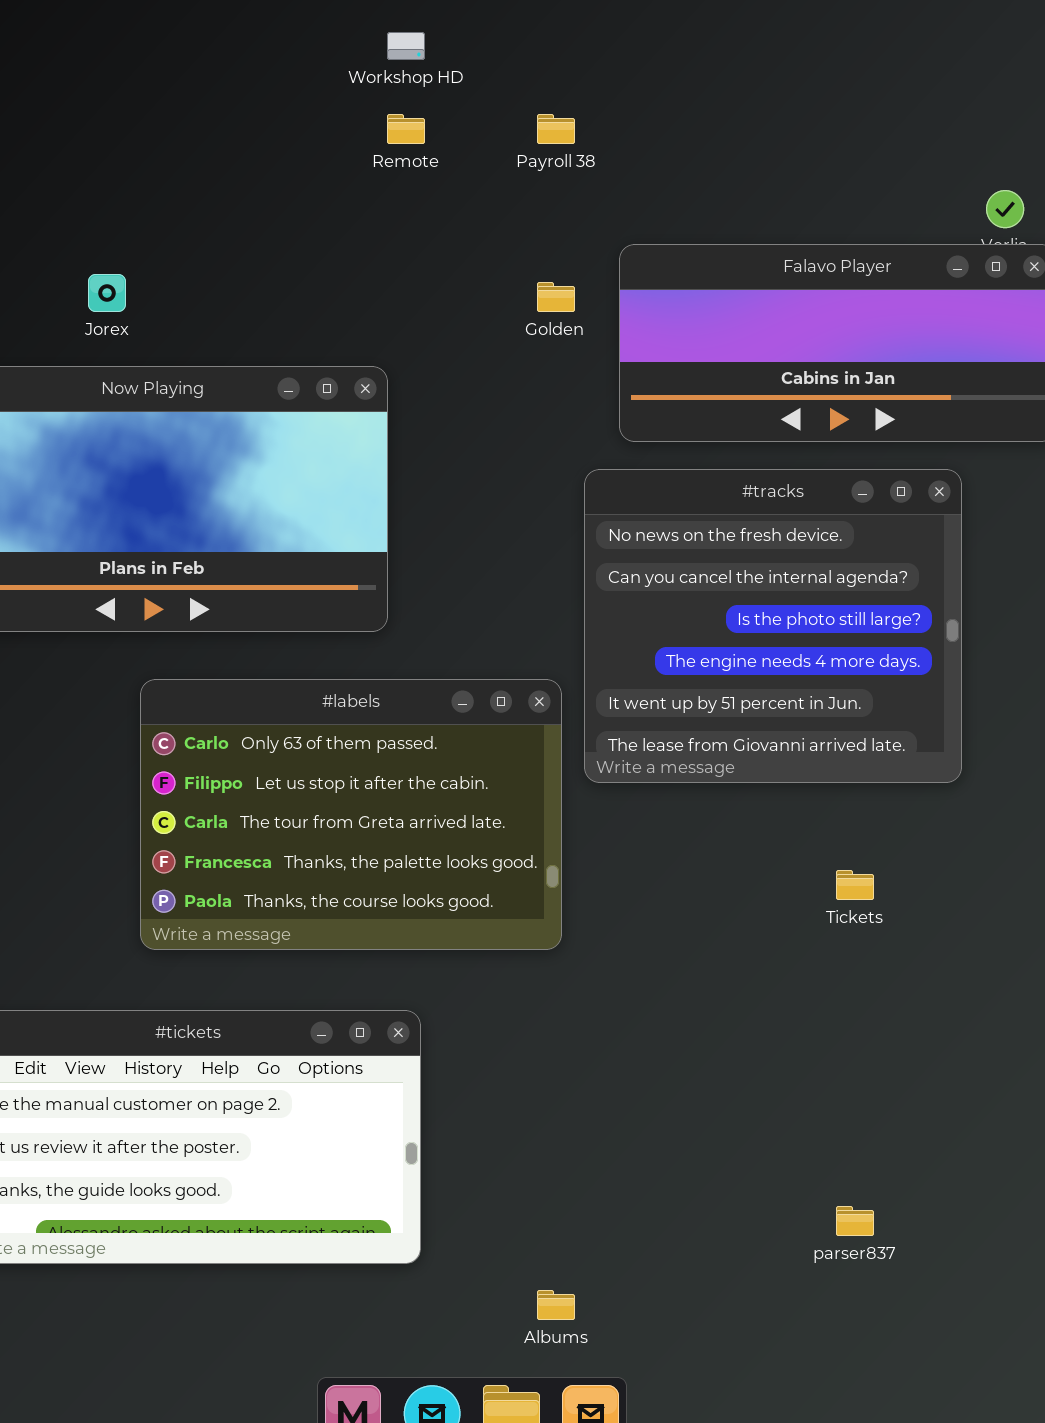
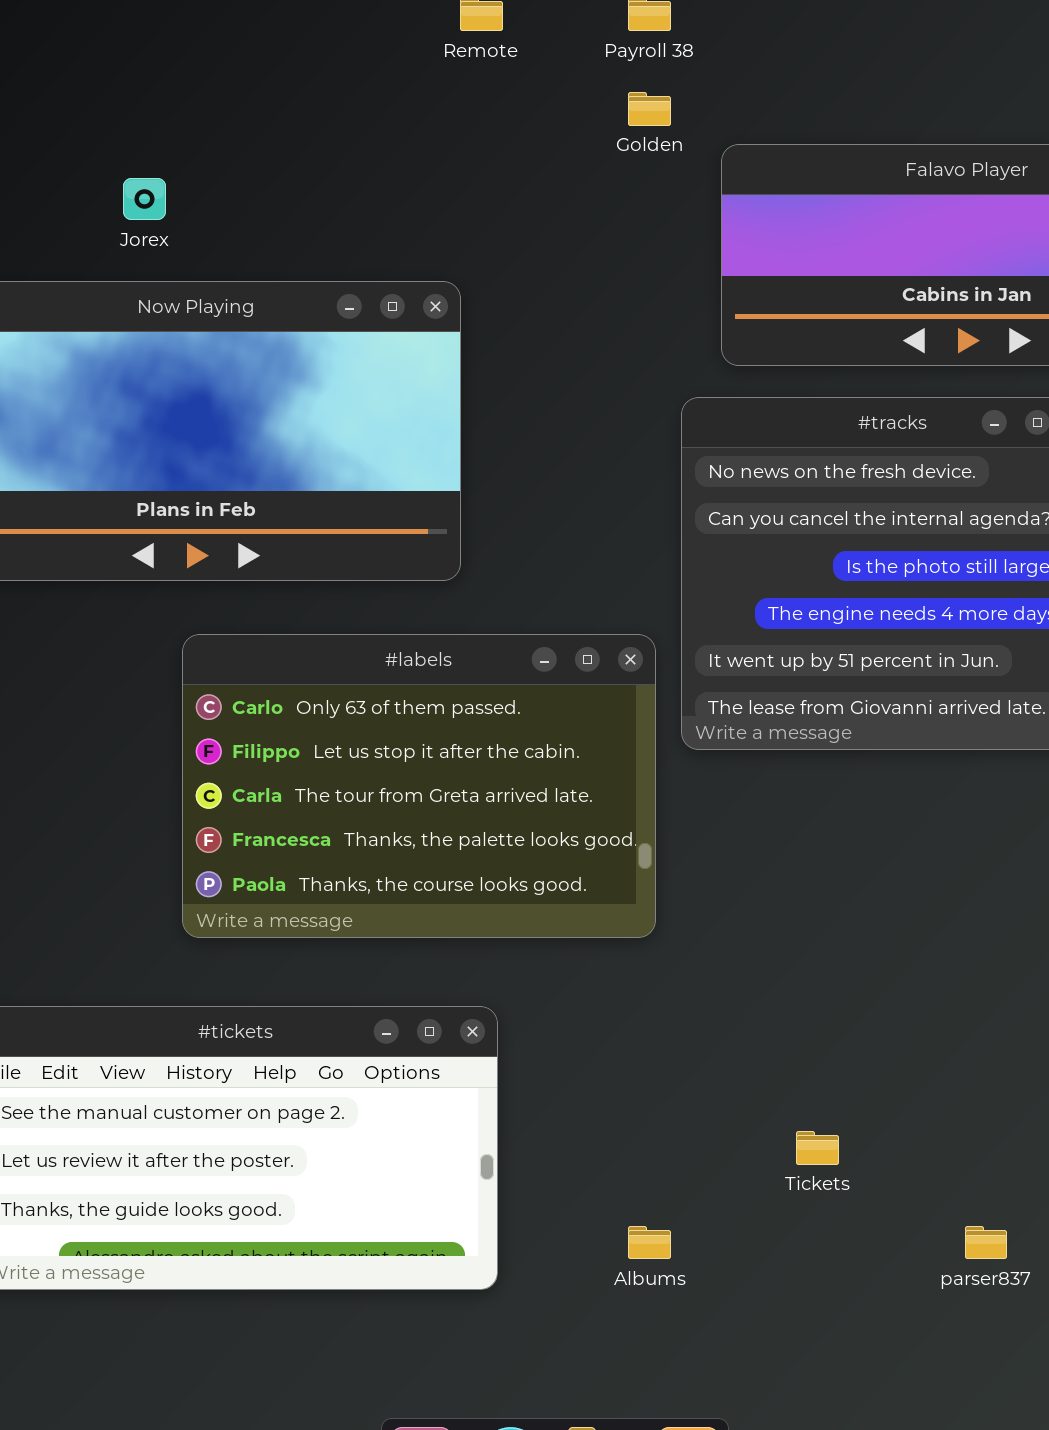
Golden: [537,282,575,312] -> [628,92,671,126], moved
Tickets: [836,870,874,900] -> [796,1131,839,1165], moved
Albums: [537,1290,575,1320] -> [628,1226,671,1259], moved

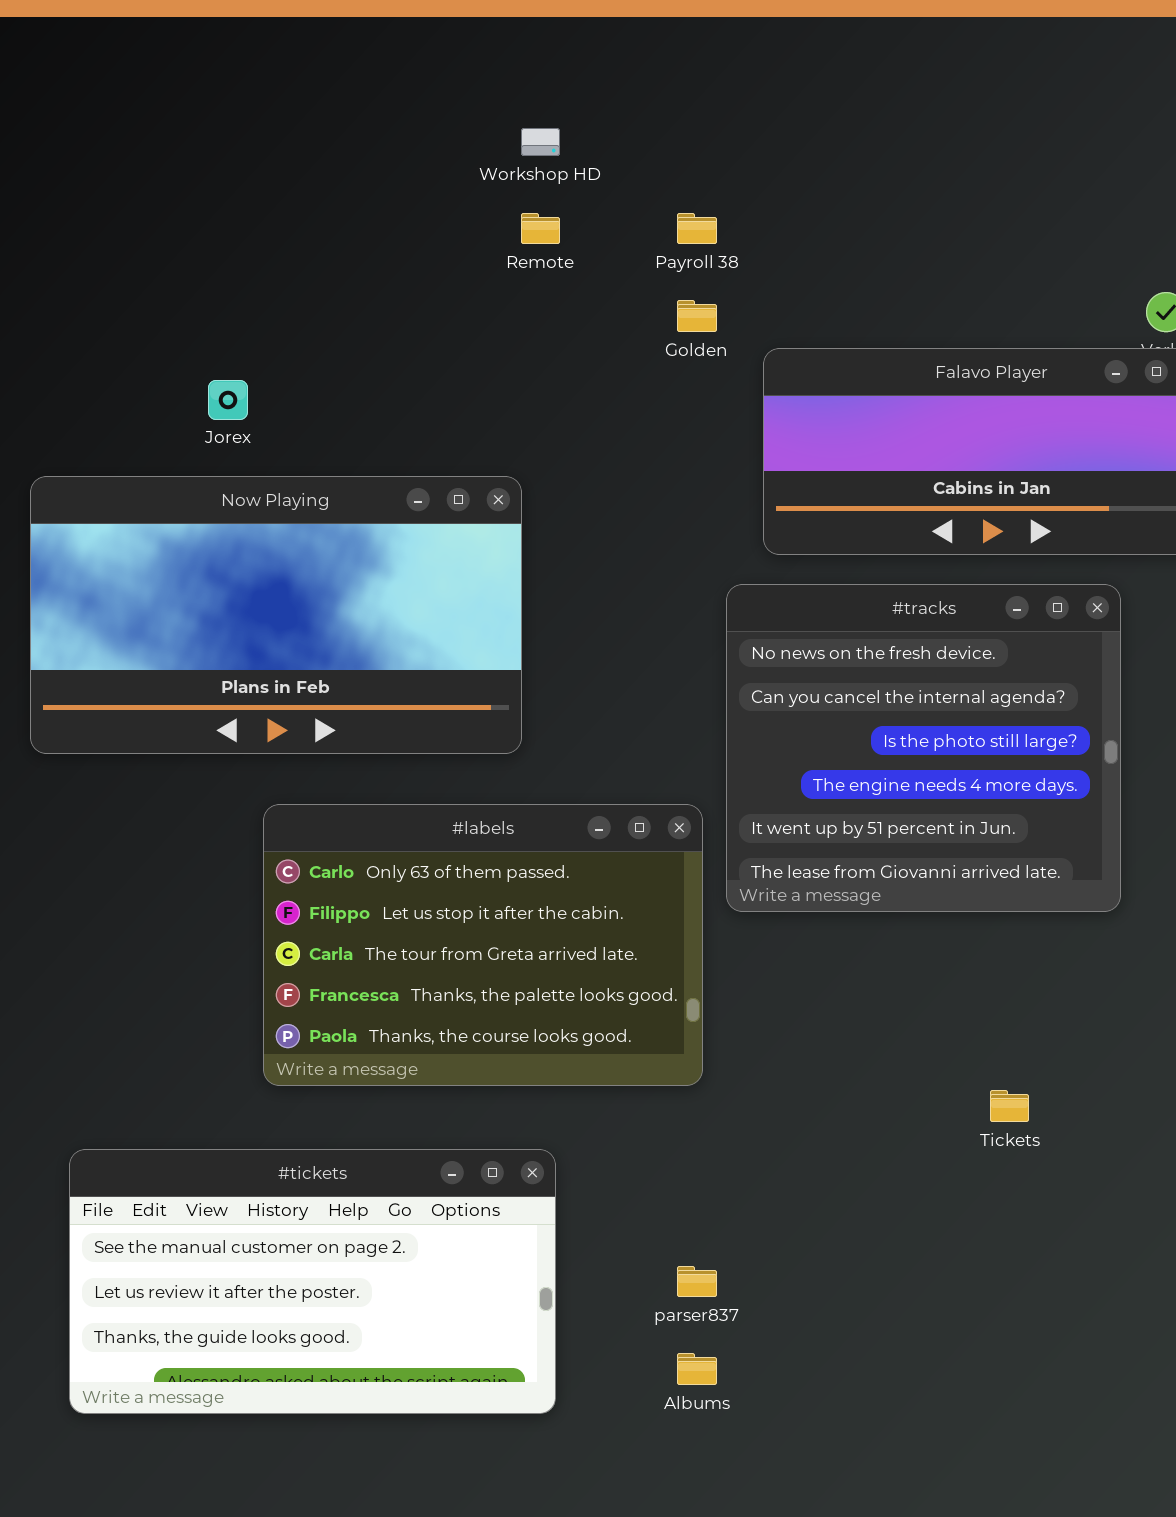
Tickets: [796,1131,839,1165] -> [990,1090,1029,1122], moved
parser837: [965,1226,1007,1259] -> [677,1266,717,1297], moved

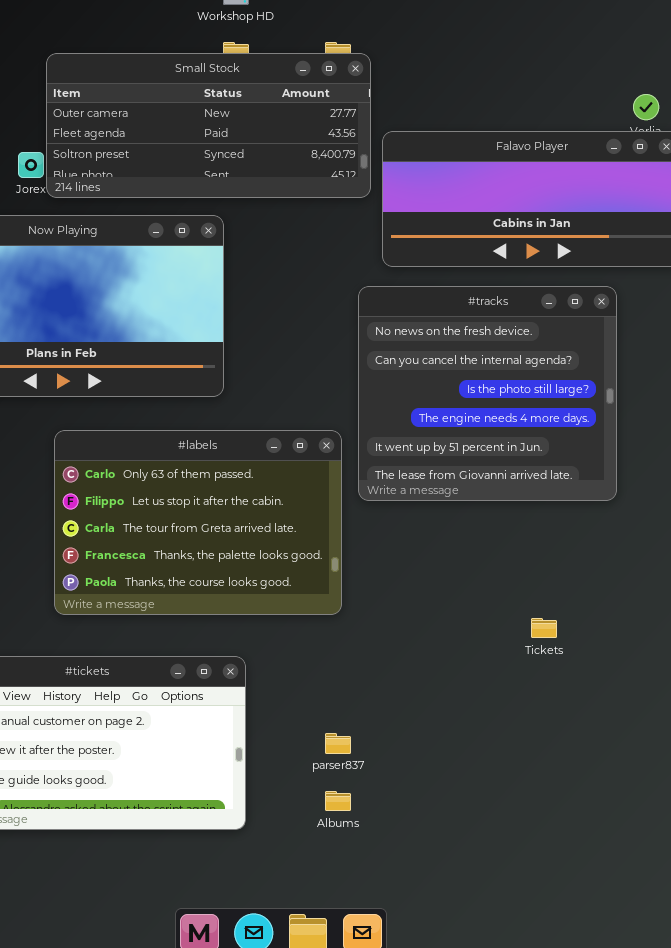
Small Stock: none -> [46,53,371,198], opened

